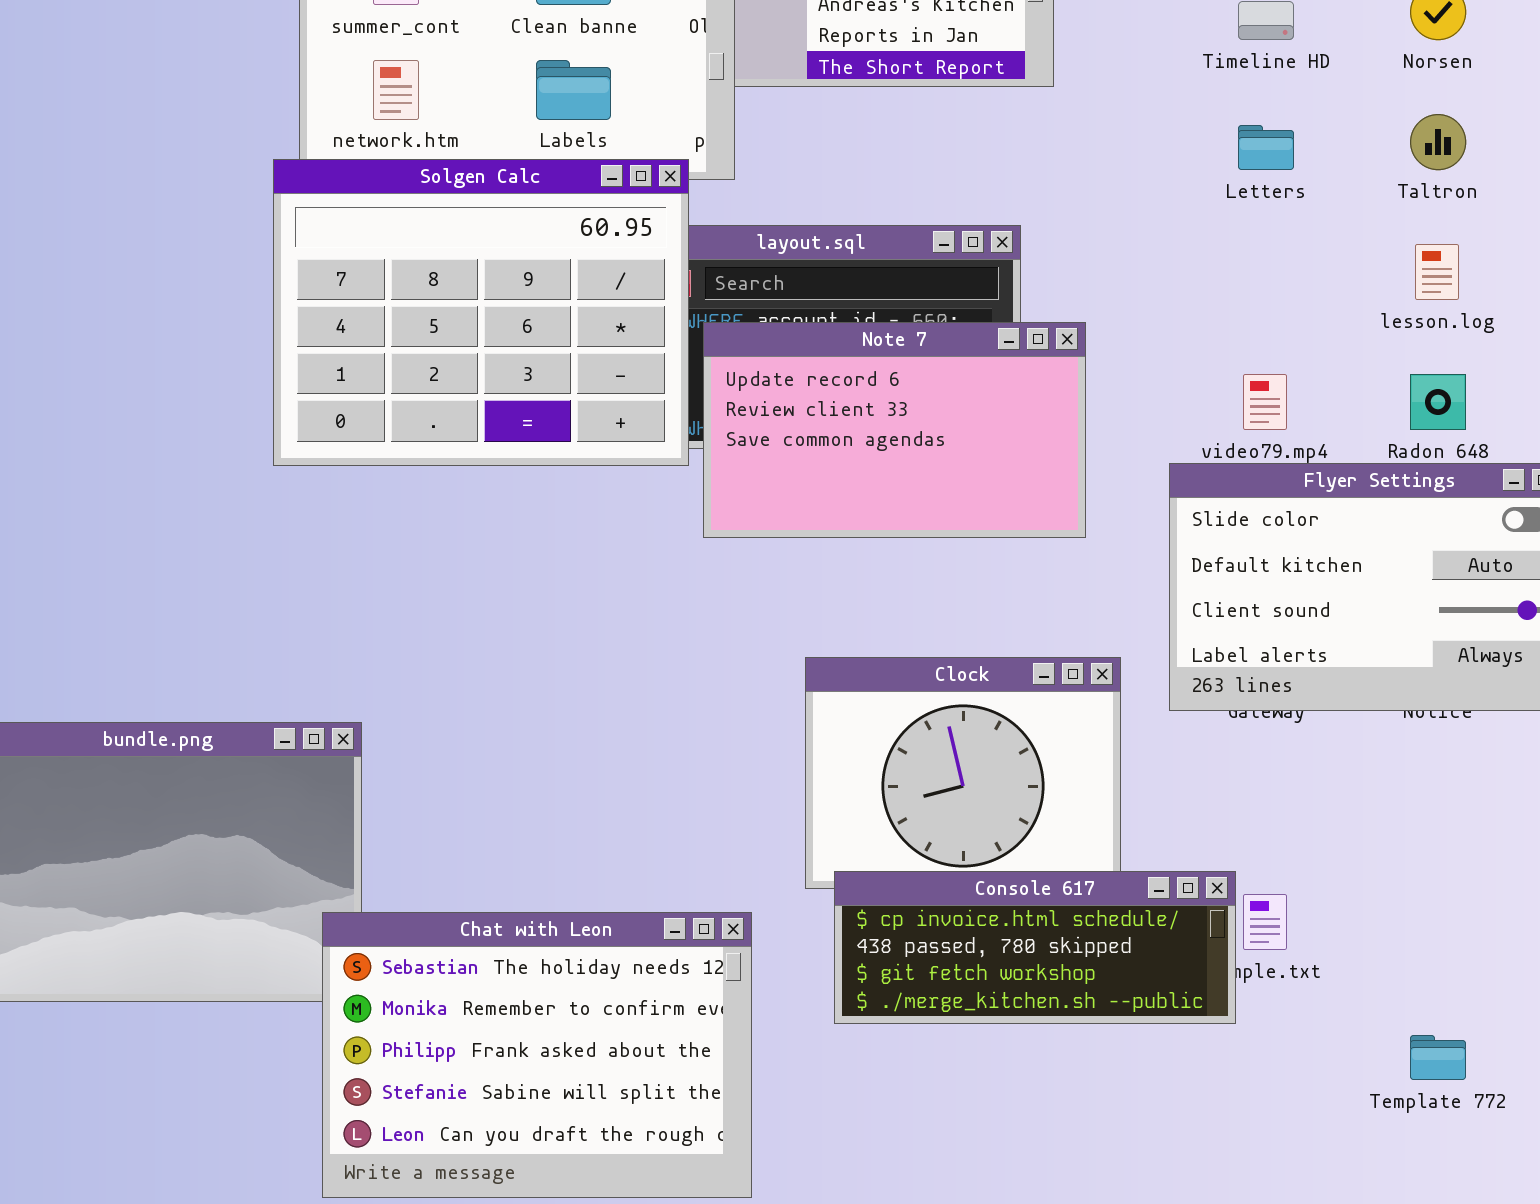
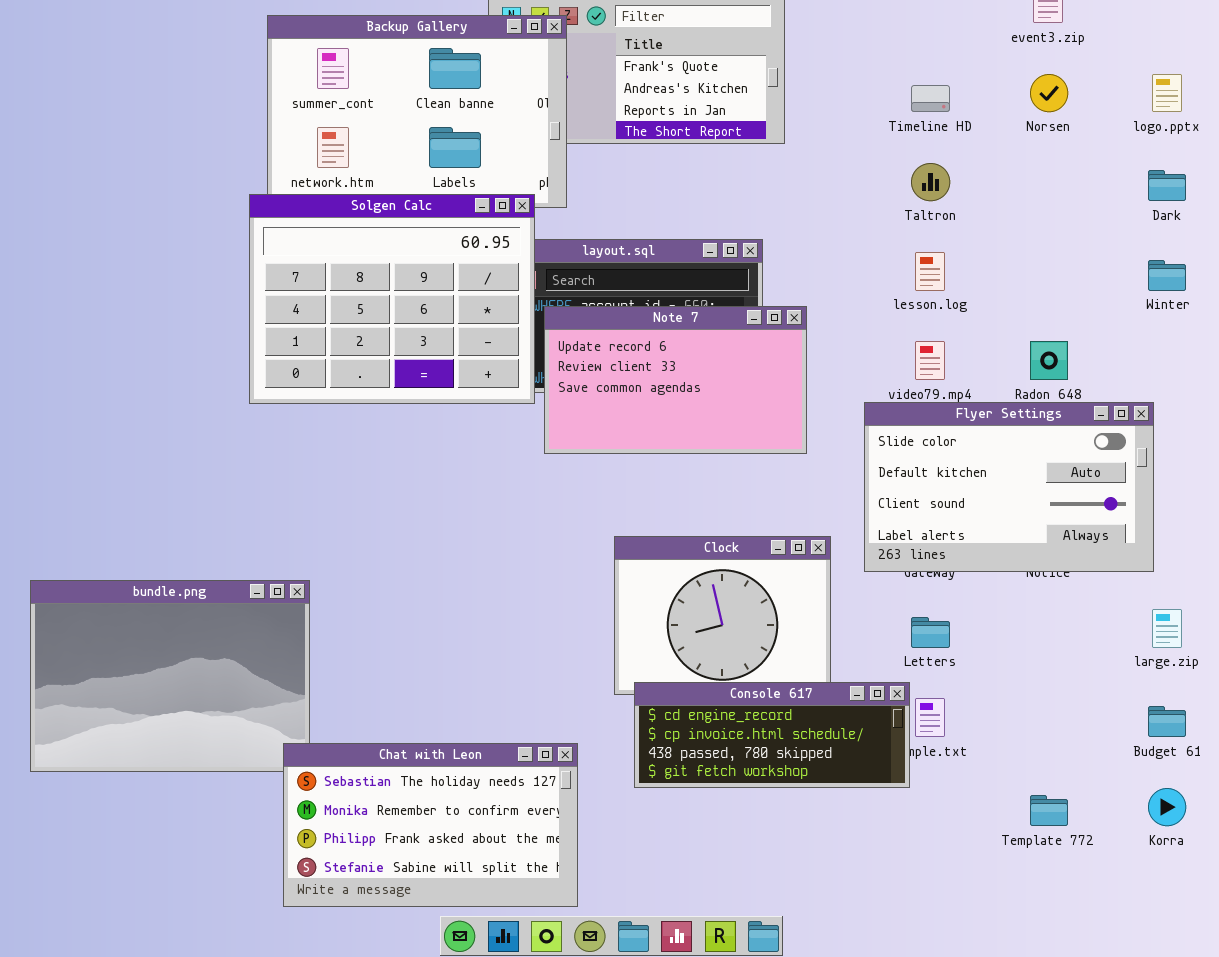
Taltron: [1410,114,1466,170] -> [911,163,950,201], moved
Letters: [1238,125,1294,170] -> [911,617,950,648], moved
lesson.log: [1415,244,1459,300] -> [915,252,945,291], moved
Console 617: [834,871,1236,1024] -> [634,682,910,788], scrolled up 1 row
Chat with Leon: [322,912,752,1198] -> [283,743,578,907], resized

